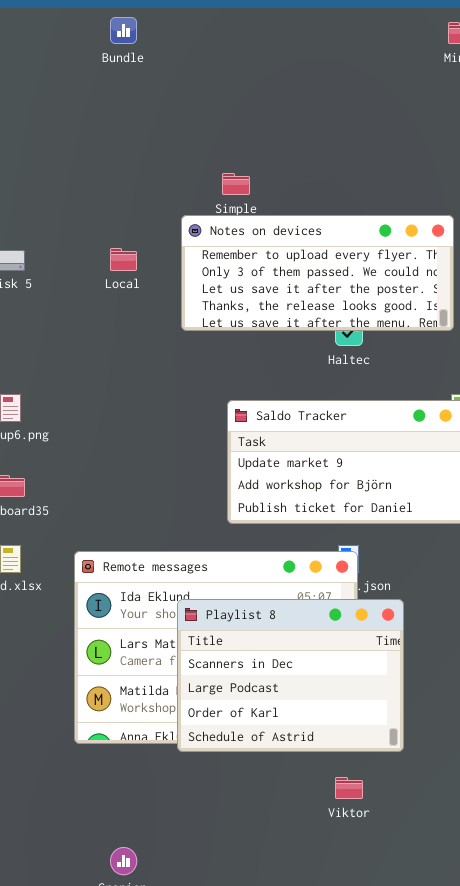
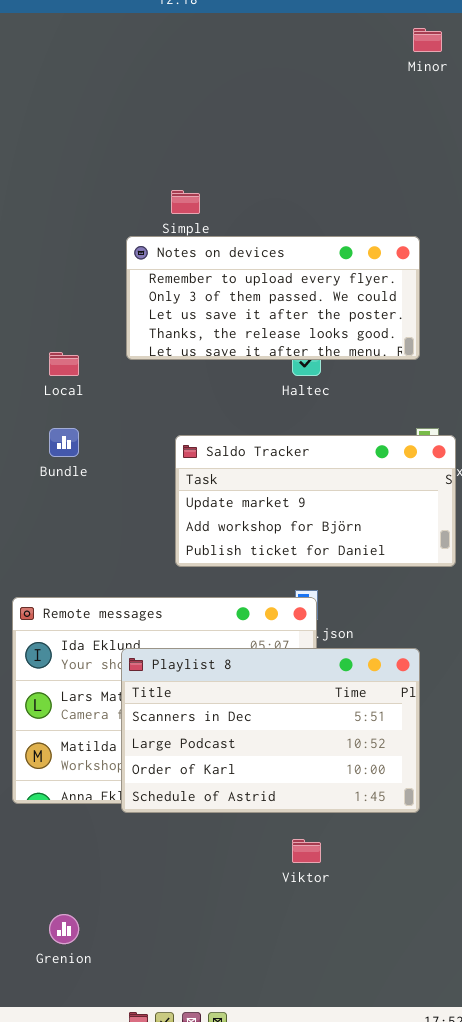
Bundle: [110,17,137,44] -> [49,428,79,457], moved
Local: [110,248,137,271] -> [49,352,79,376], moved
Playlist 8: [177,599,404,752] -> [121,648,420,813], resized

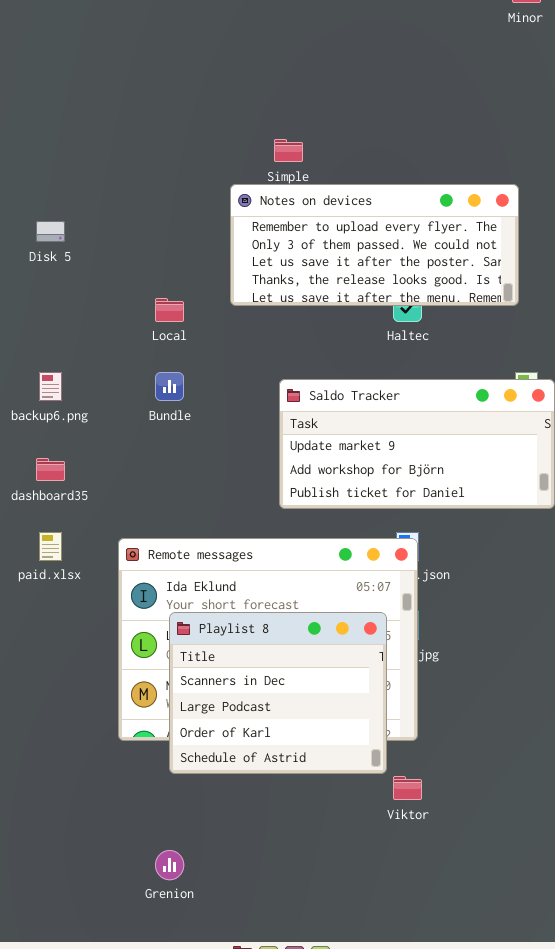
Playlist 8: [121,648,420,813] -> [169,612,387,774], moved, resized

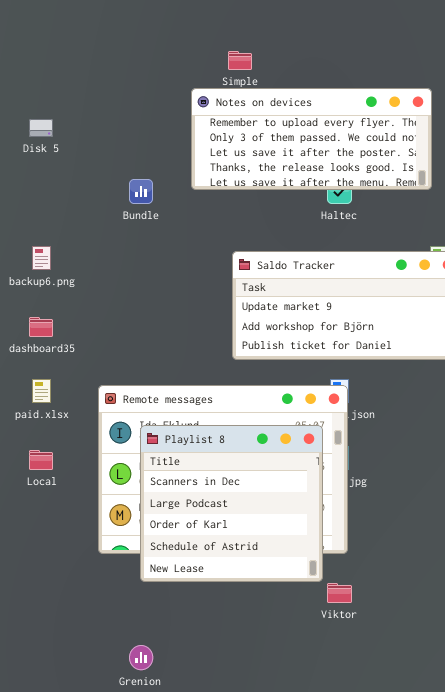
Local: [155,298,184,322] -> [29,450,53,470], moved
Bundle: [155,372,184,401] -> [129,179,153,204], moved
Playlist 8: [169,612,387,774] -> [140,425,323,582], resized

